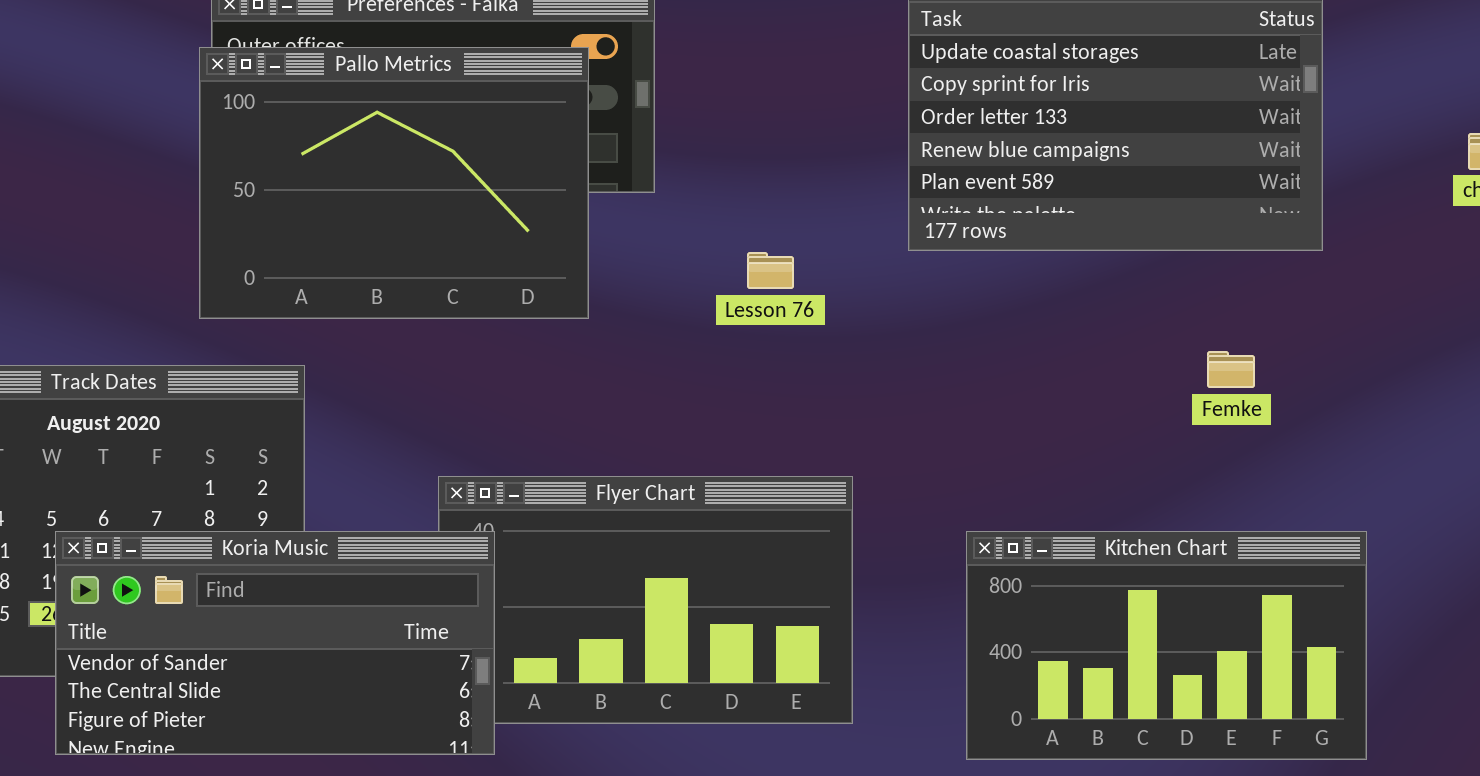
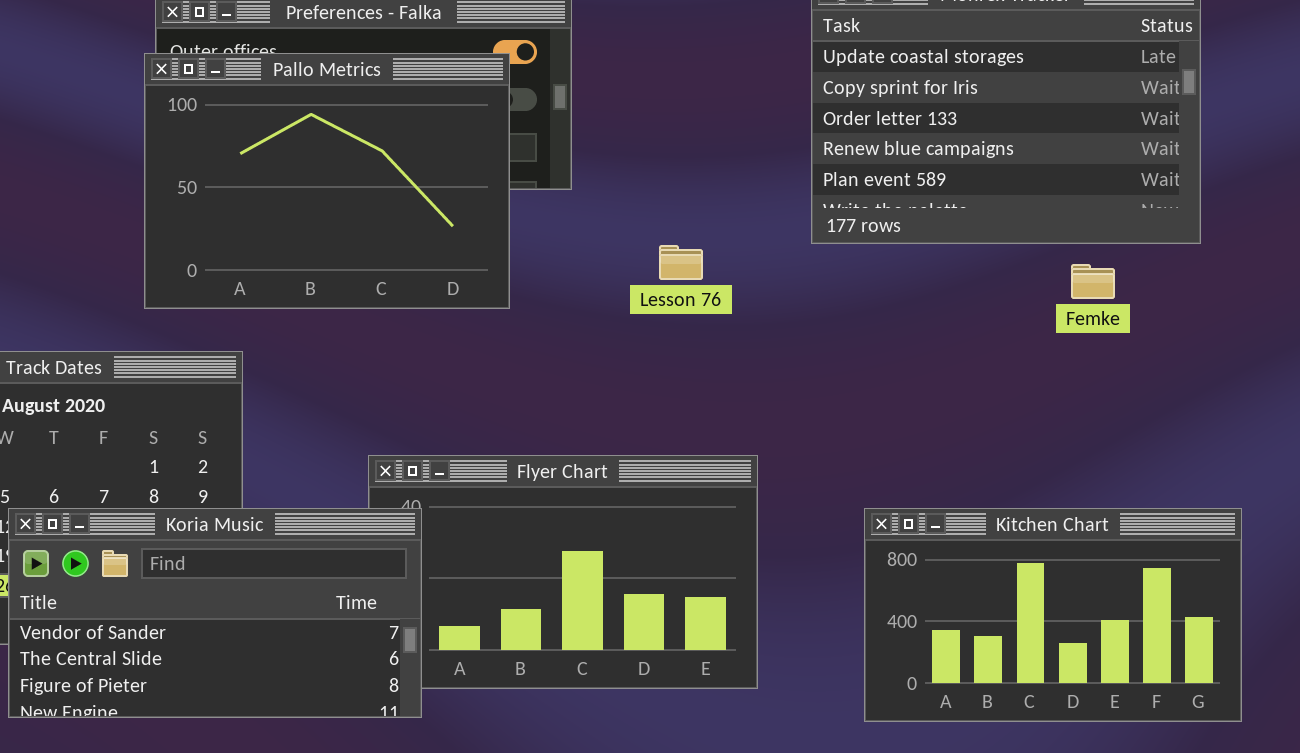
Femke: [1207,351,1255,388] -> [1071,264,1115,299], moved

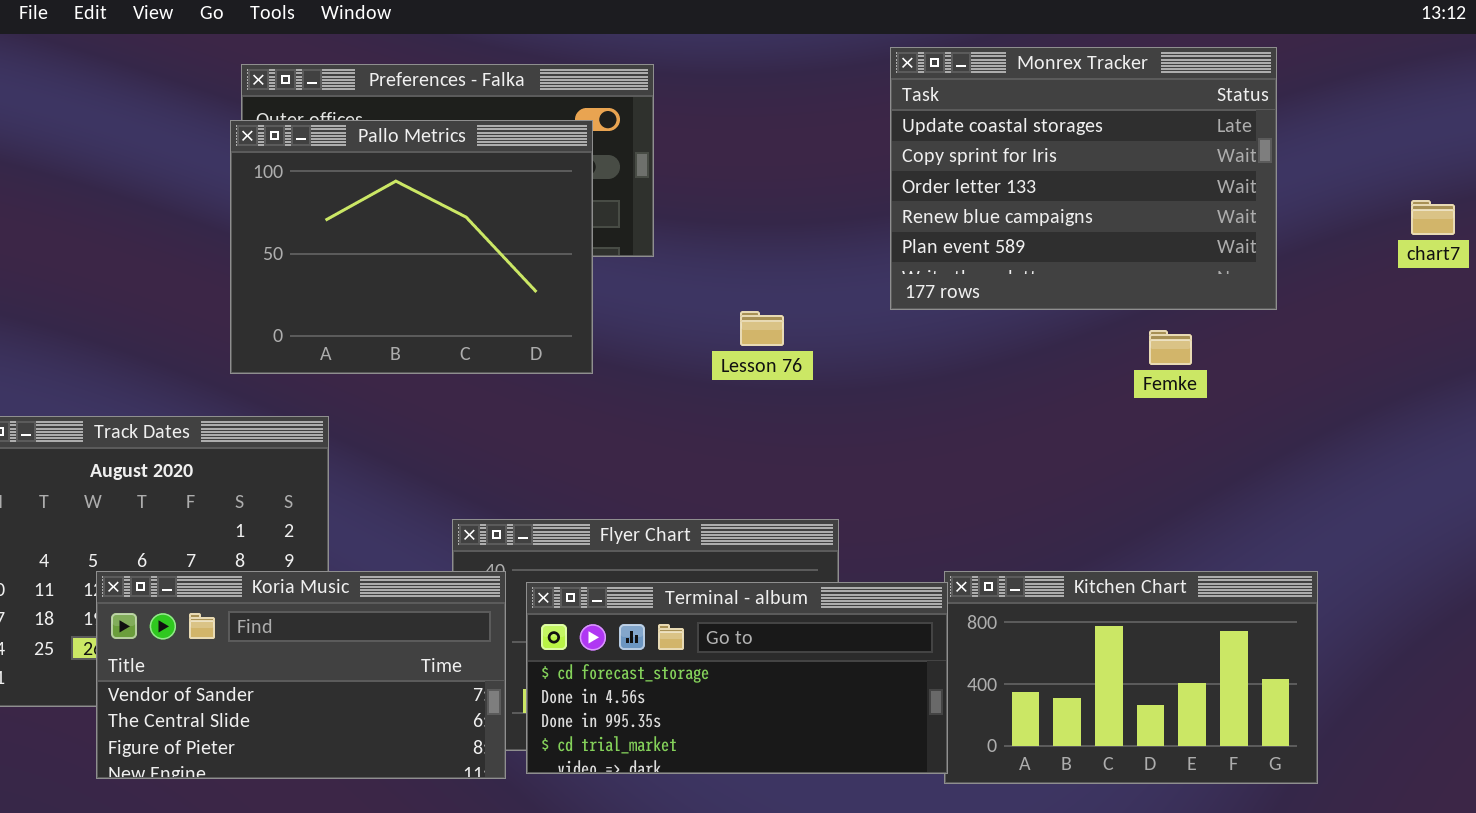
Terminal - album: none -> [526,582,948,774], opened

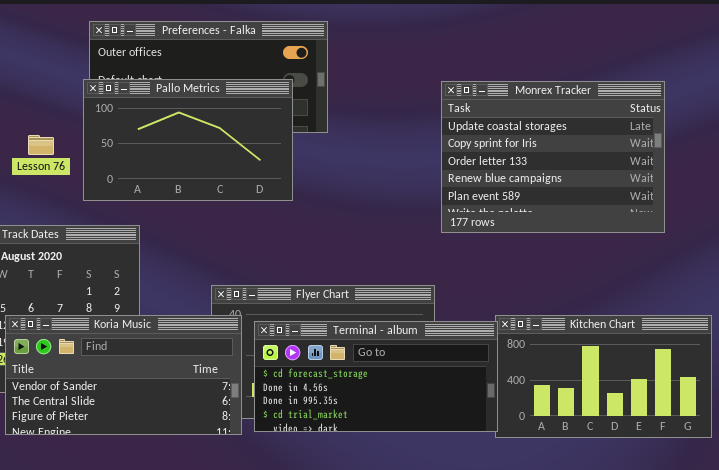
Monrex Tracker: [890,47,1277,310] -> [441,81,665,233], moved
Pallo Metrics: [230,120,593,374] -> [83,79,293,201], resized
Lesson 76: [740,311,784,346] -> [28,135,54,155], moved

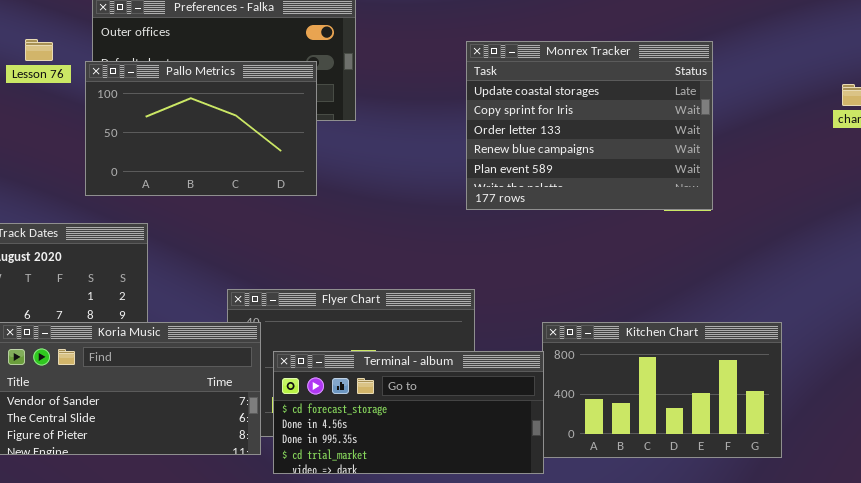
Monrex Tracker: [441,81,665,233] -> [466,41,713,210], moved
Lesson 76: [28,135,54,155] -> [25,39,53,61], moved
Terminal - album: [254,321,498,432] -> [273,351,544,474], moved

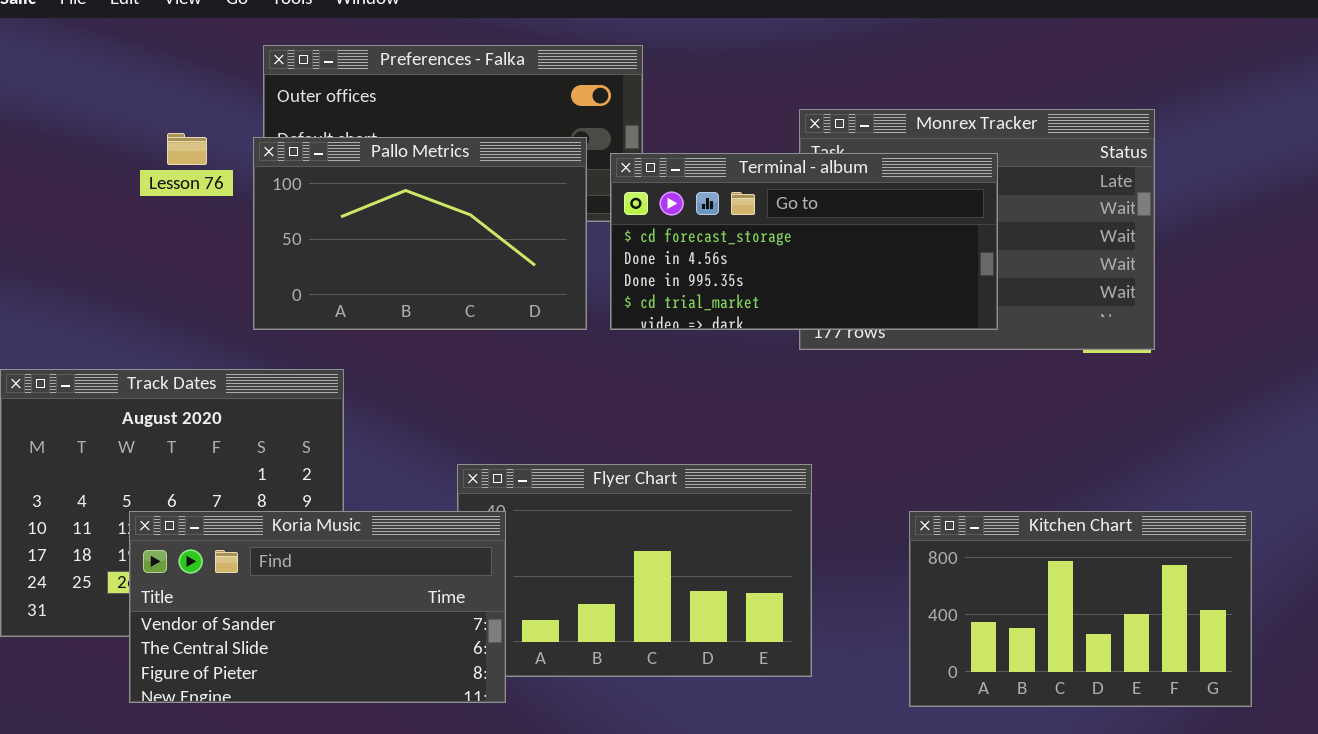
Lesson 76: [25,39,53,61] -> [167,133,207,165], moved
Terminal - album: [273,351,544,474] -> [610,153,998,330], moved

